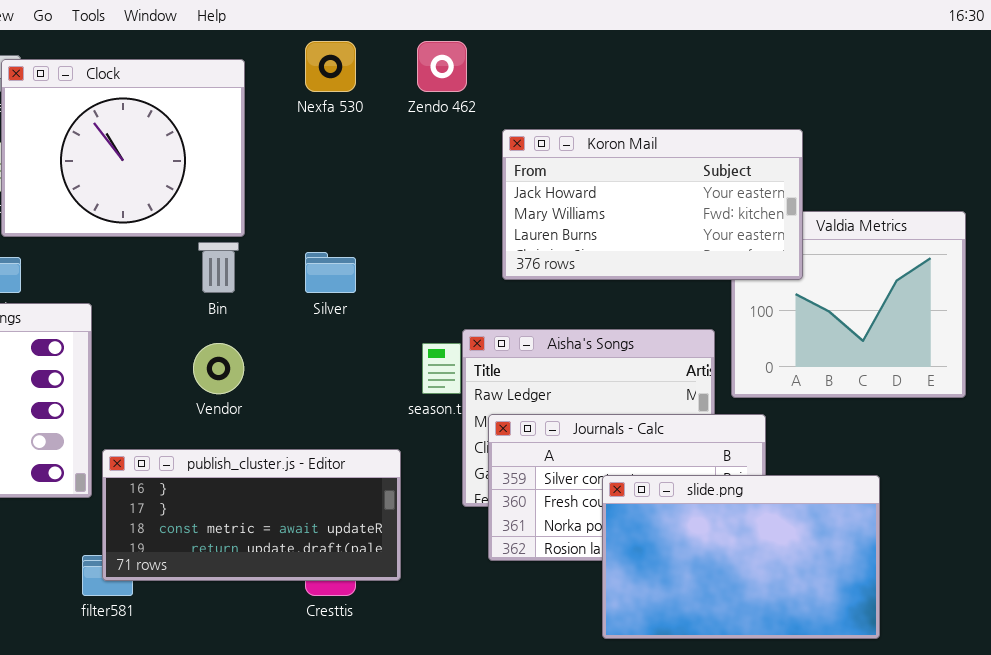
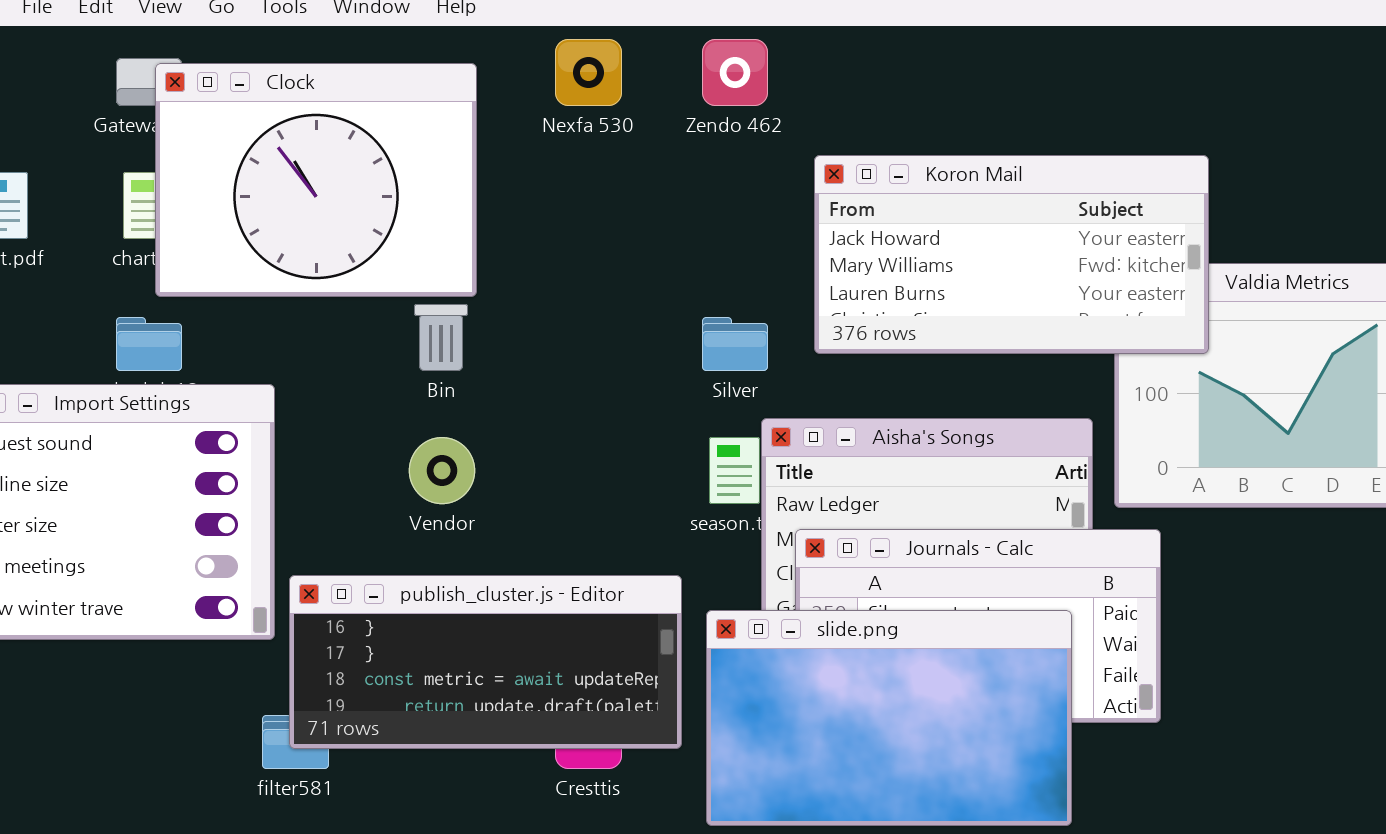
Silver: [305,252,356,293] -> [702,317,768,371], moved
slide.png: [602,475,880,639] -> [706,610,1072,826], moved

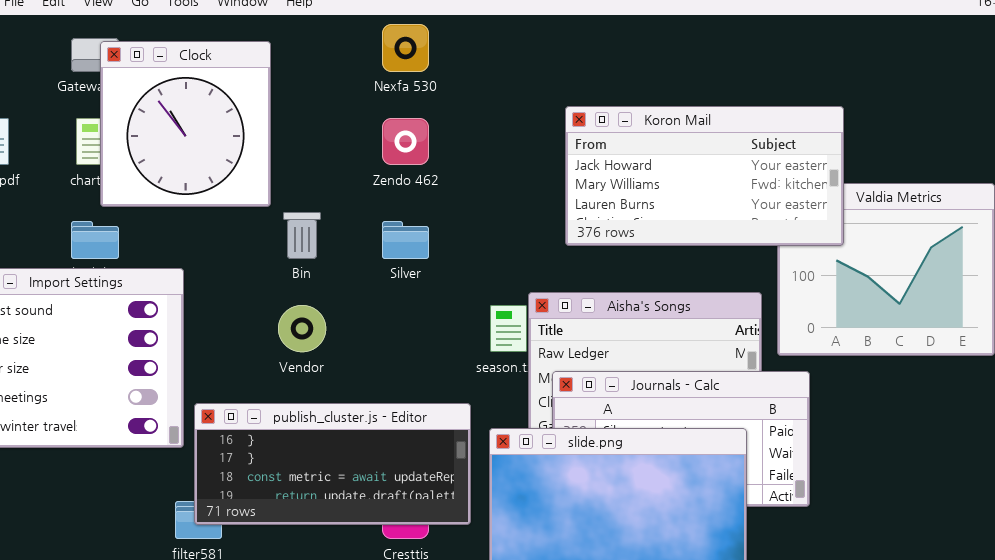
Zendo 462: [702,39,768,106] -> [382,118,429,165], moved
Clock: [155,63,477,297] -> [100,41,271,207], resized
Silver: [702,317,768,371] -> [382,221,429,259], moved

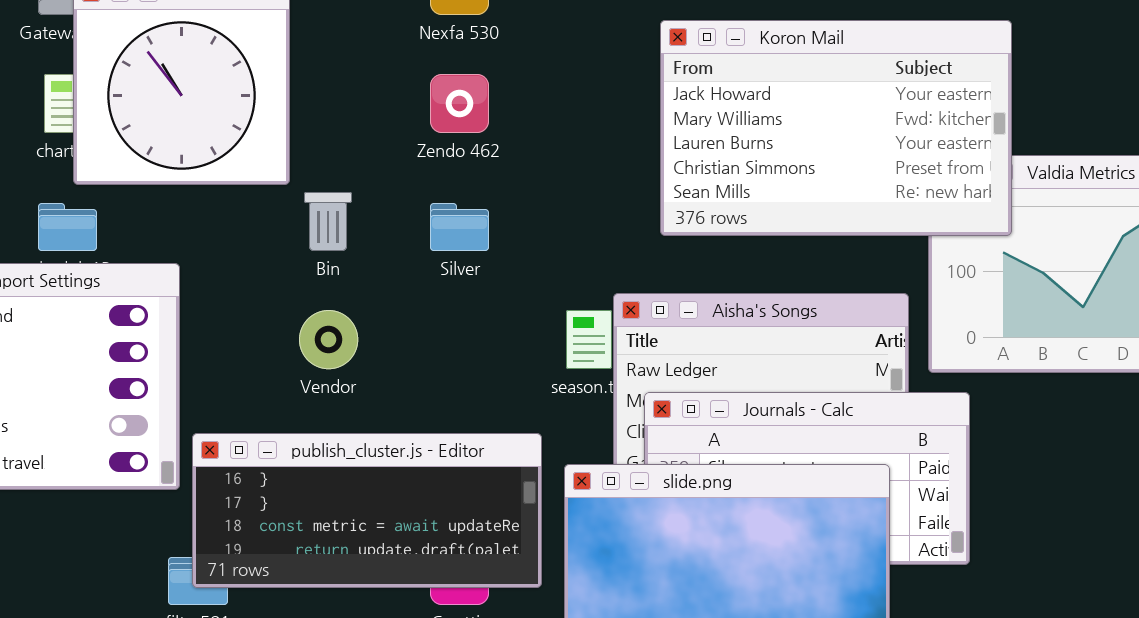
Koron Mail: [565,106,844,246] -> [660,20,1012,236], resized

